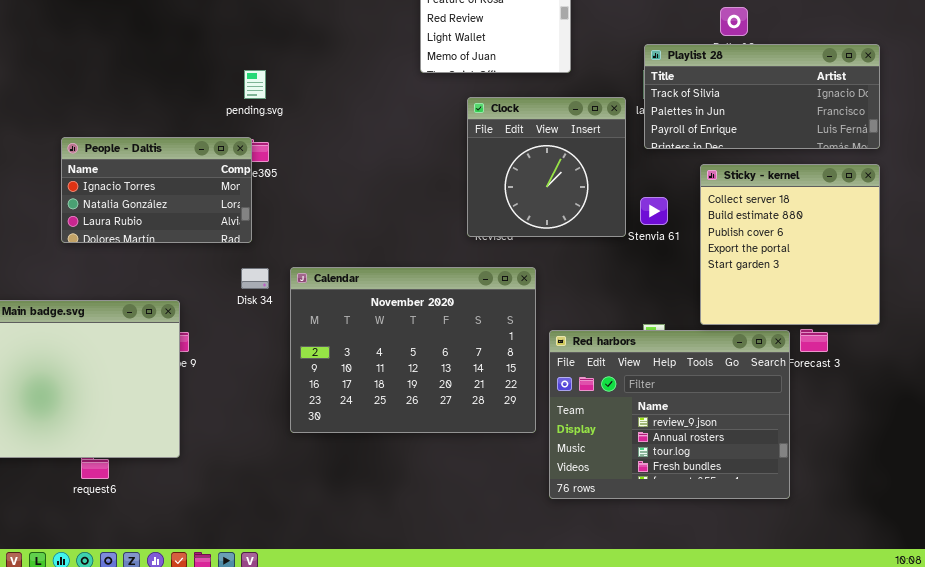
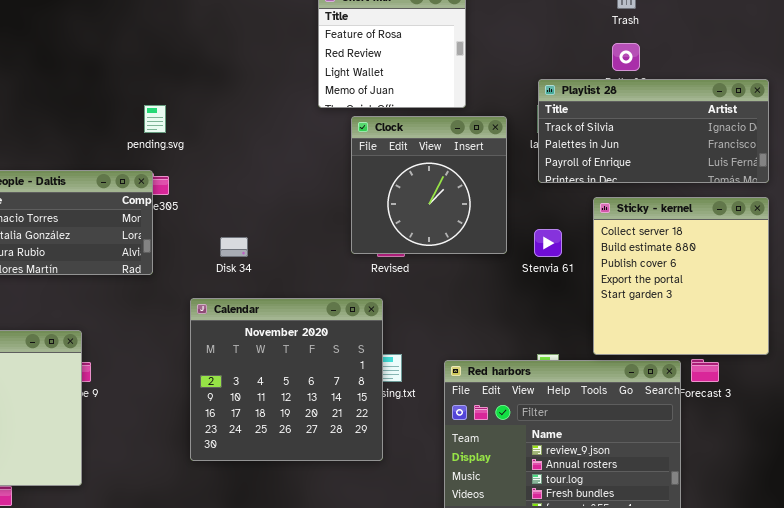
Clock: [467,97,626,237] -> [351,116,507,254], moved
Calendar: [290,267,536,433] -> [190,298,383,461], resized
Disk 34: [241,268,269,289] -> [220,237,248,257], moved

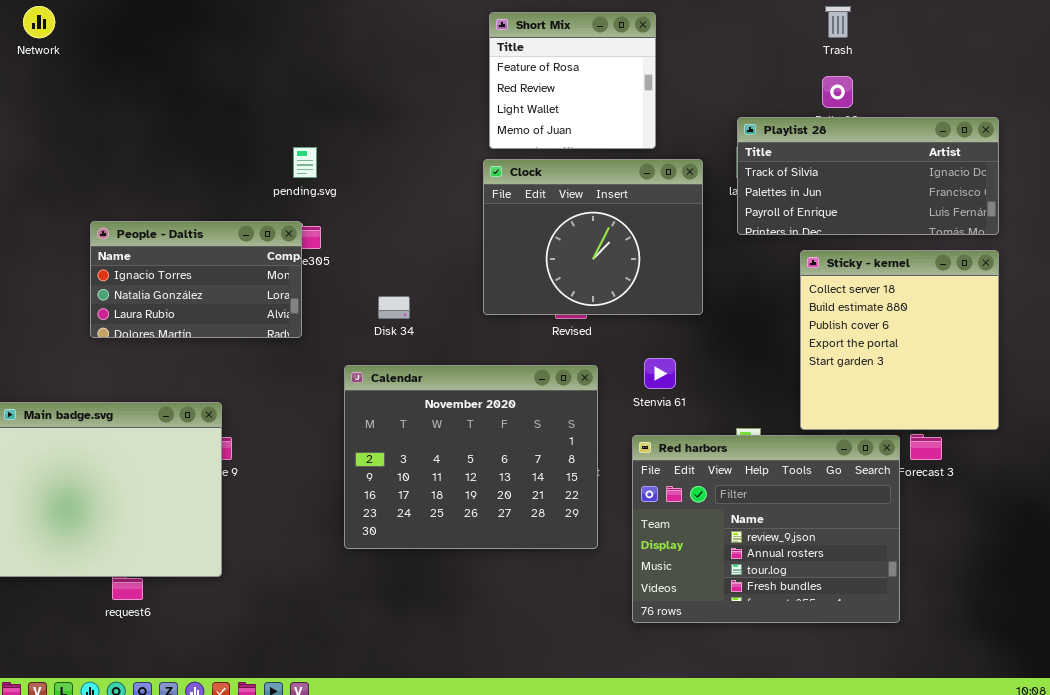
Clock: [351,116,507,254] -> [483,159,703,315], resized
Stenvia 61: [534,229,562,257] -> [644,358,676,389], moved
Calendar: [190,298,383,461] -> [344,365,598,549], resized

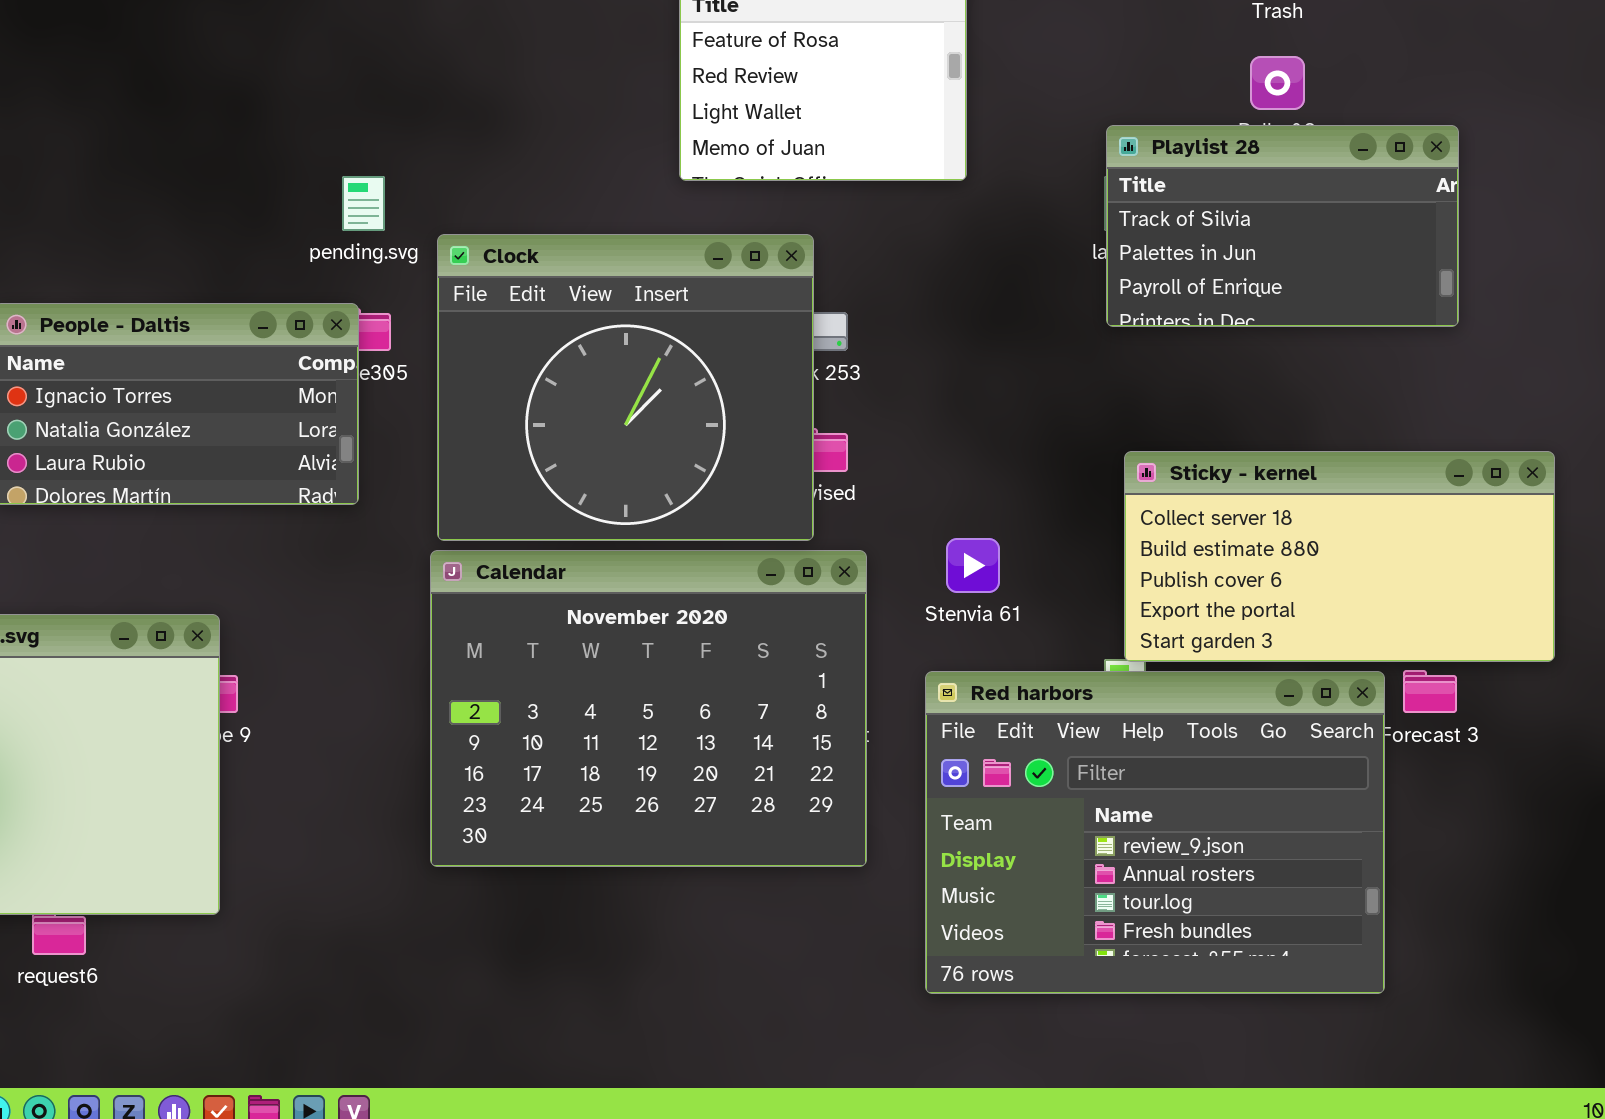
Playlist 28: [737,117,999,235] -> [1106,125,1459,327], resized
Clock: [483,159,703,315] -> [437,234,814,541], moved, resized
Sticky - kernel: [800,250,999,430] -> [1124,451,1555,662], resized

